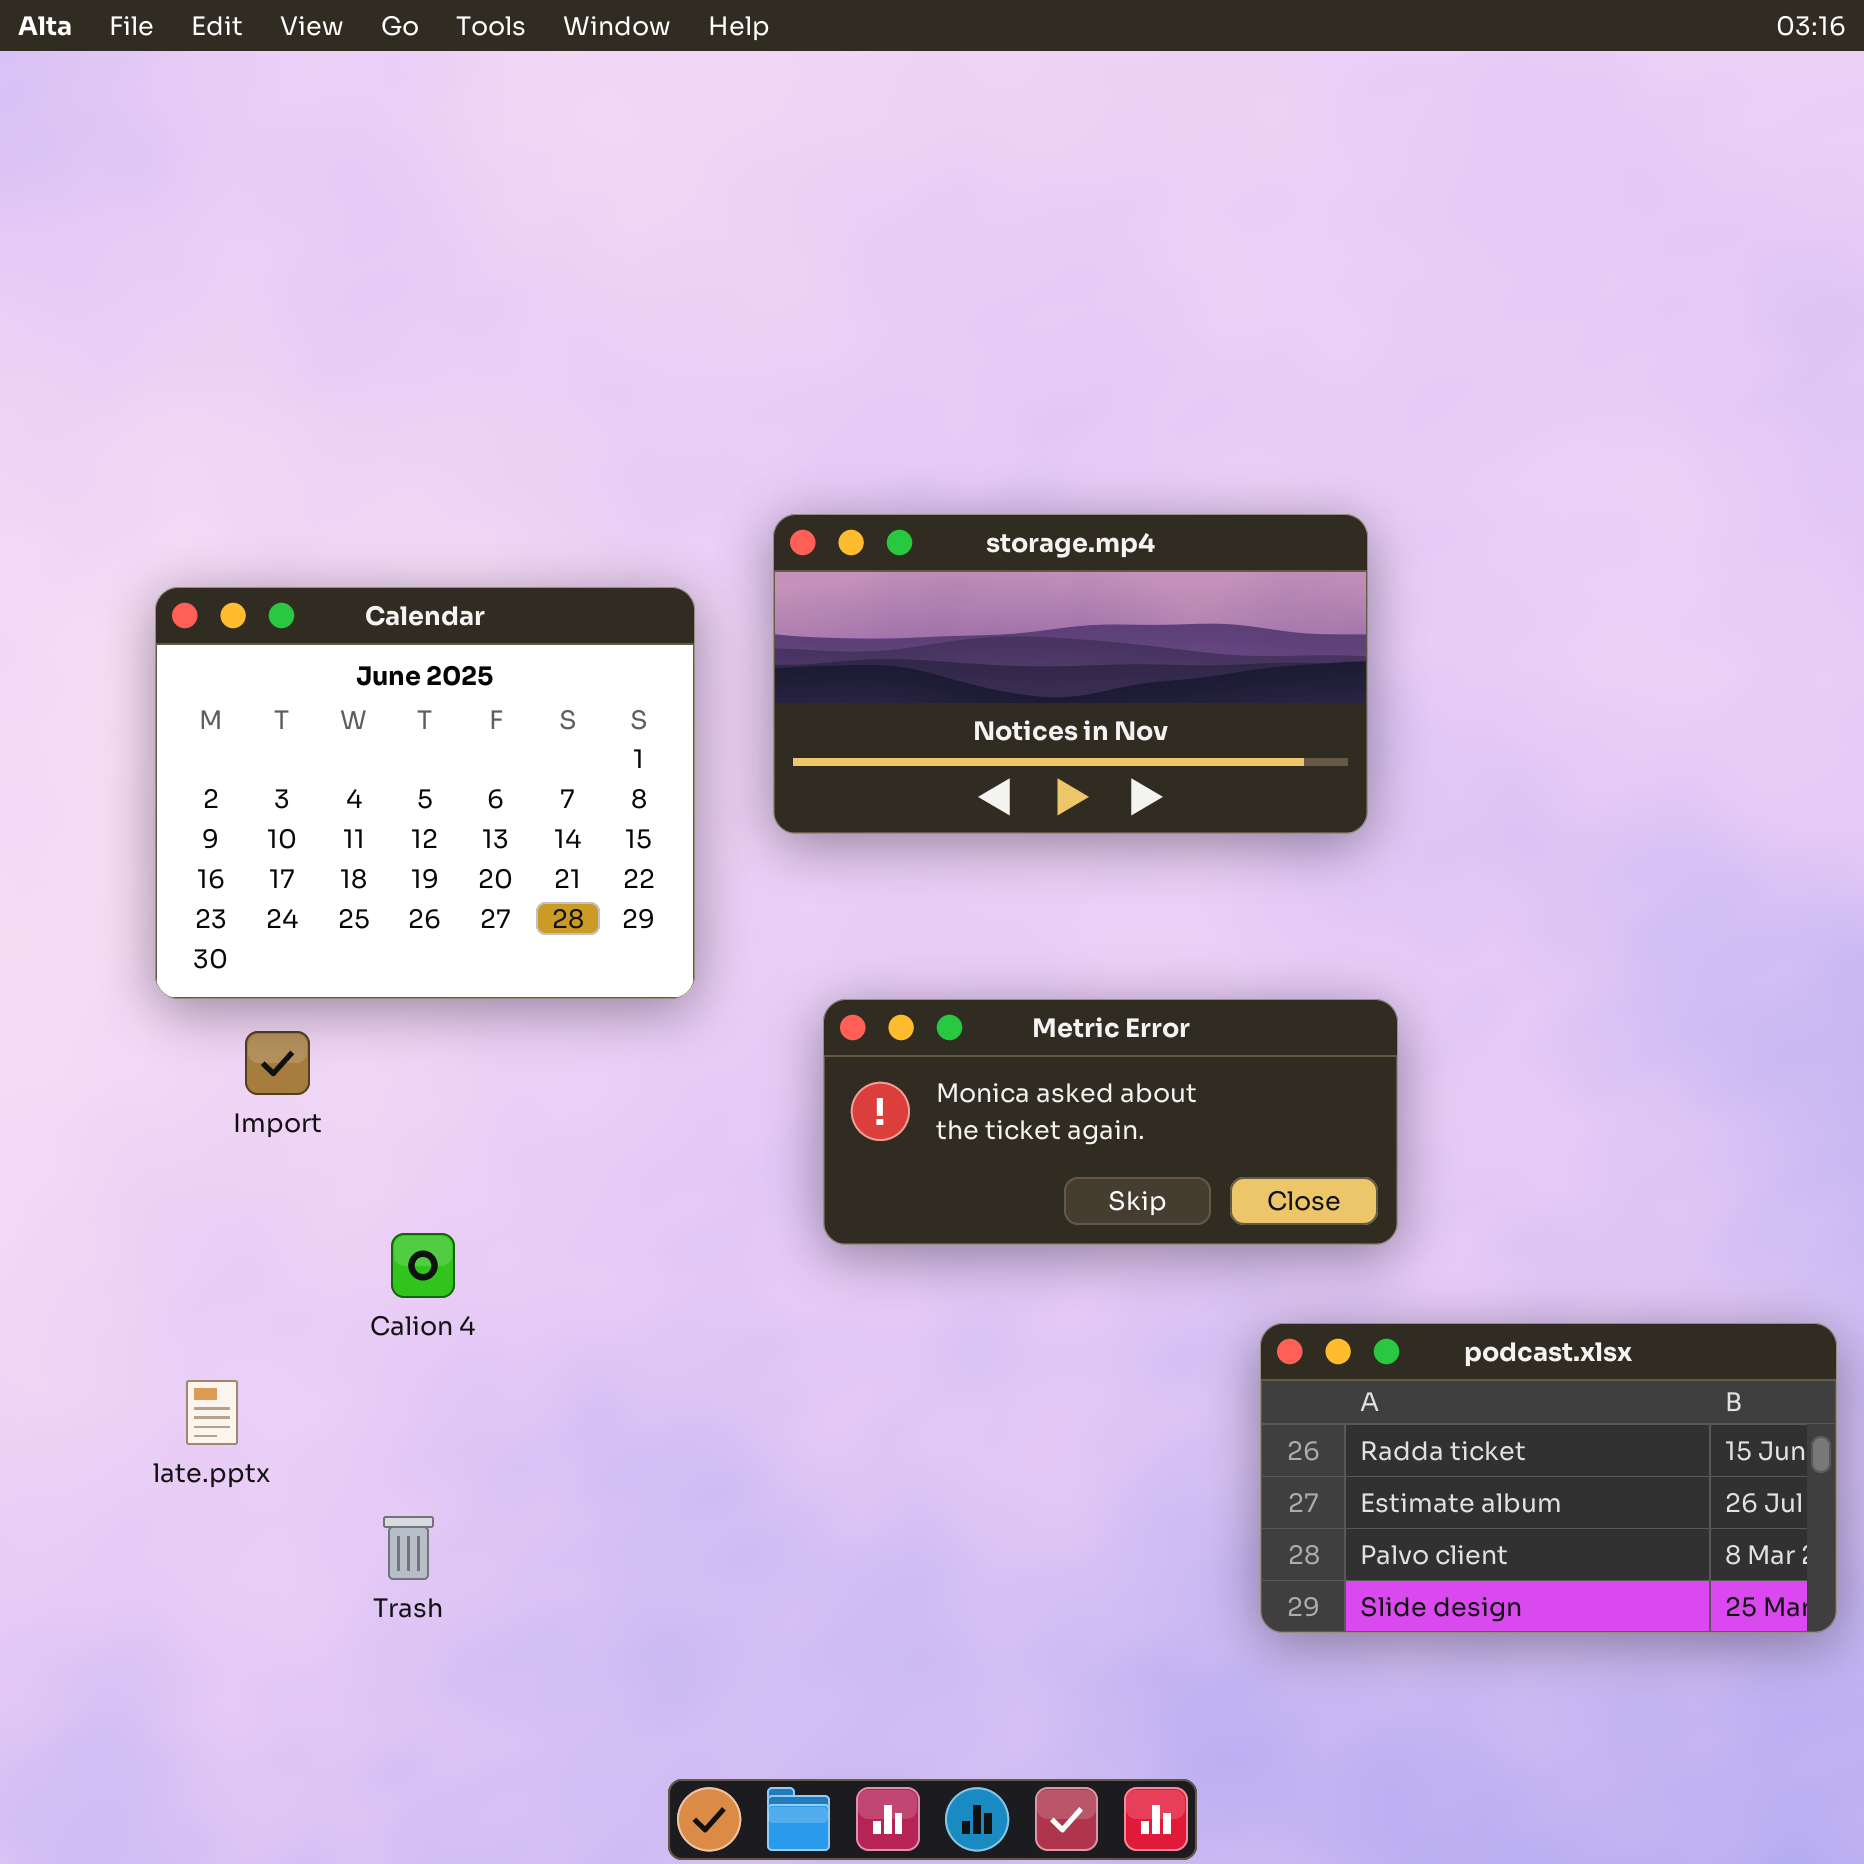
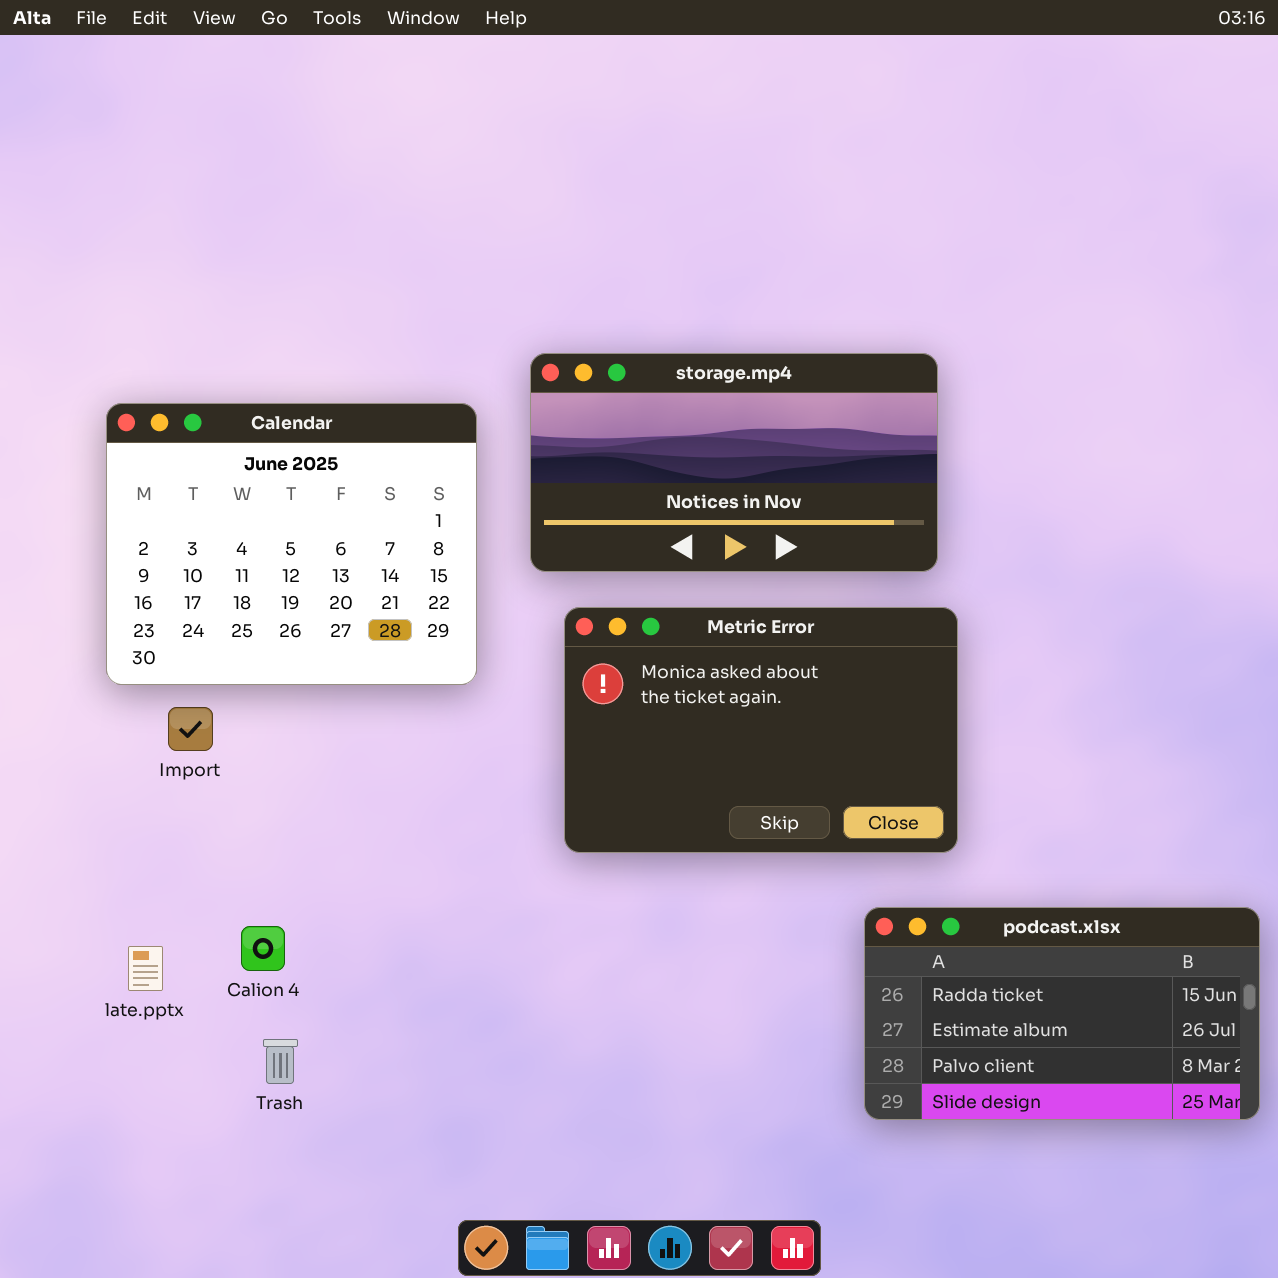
Metric Error: [823,999,1398,1245] -> [564,607,958,853], resized
Calion 4: [391,1233,455,1298] -> [241,926,285,971], moved

